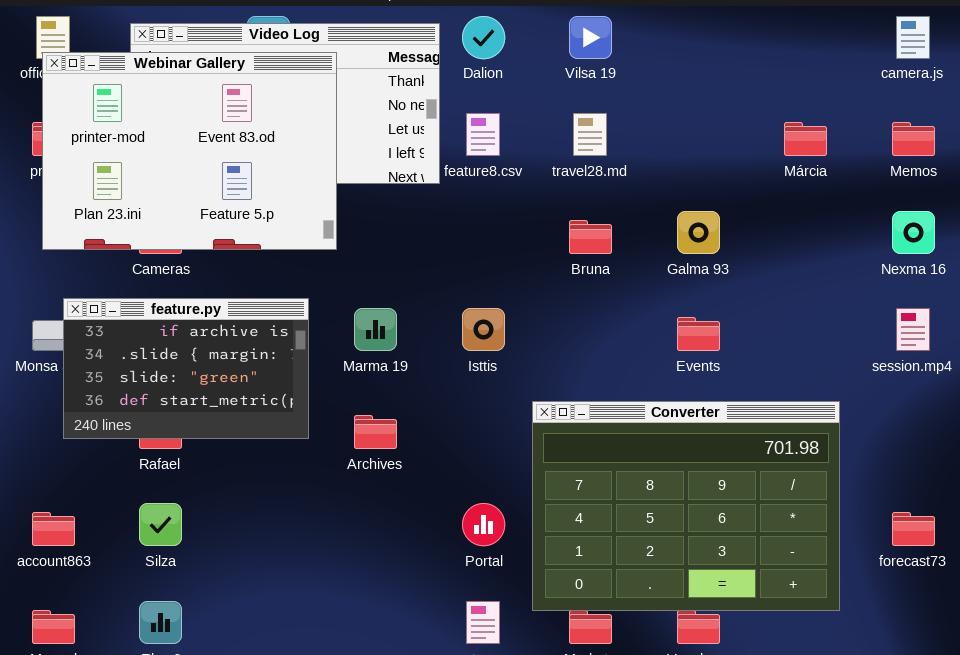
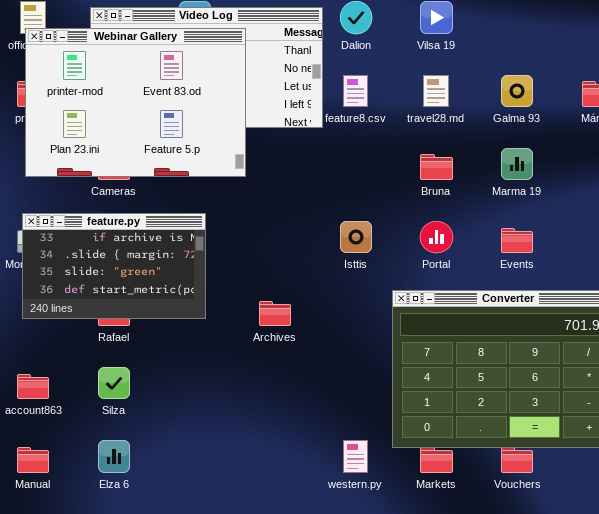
Galma 93: [677,211,720,254] -> [501,75,533,107], moved
feature.py: [63,298,309,439] -> [22,213,206,319], moved
Marma 19: [354,308,397,351] -> [501,148,533,180], moved
Portal: [462,503,505,546] -> [420,221,453,253], moved

